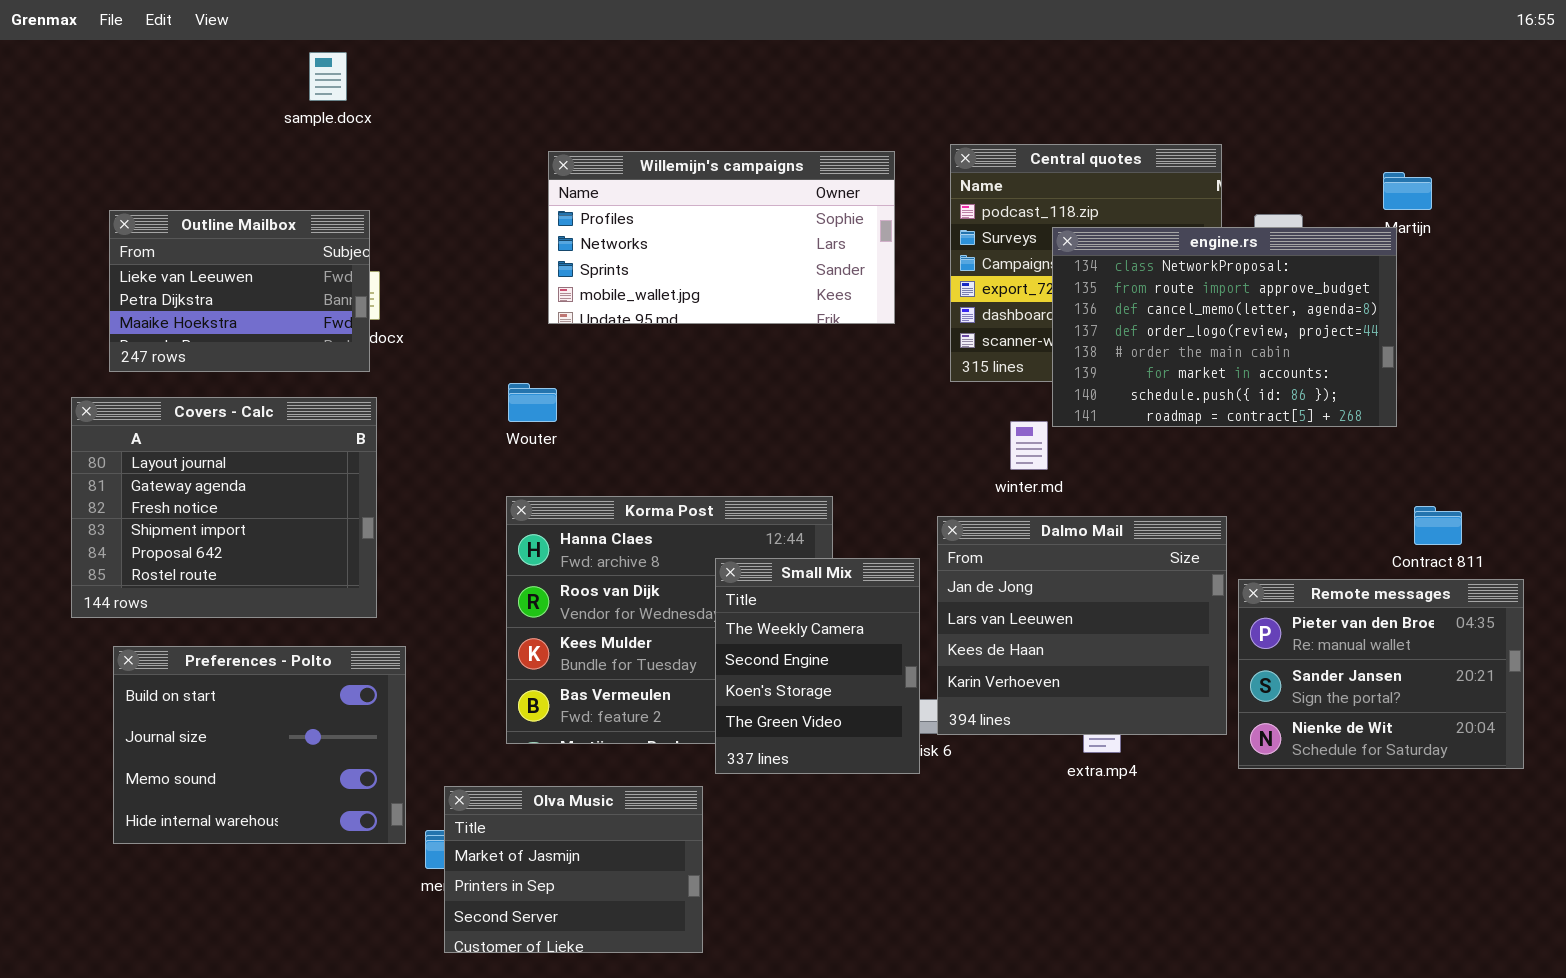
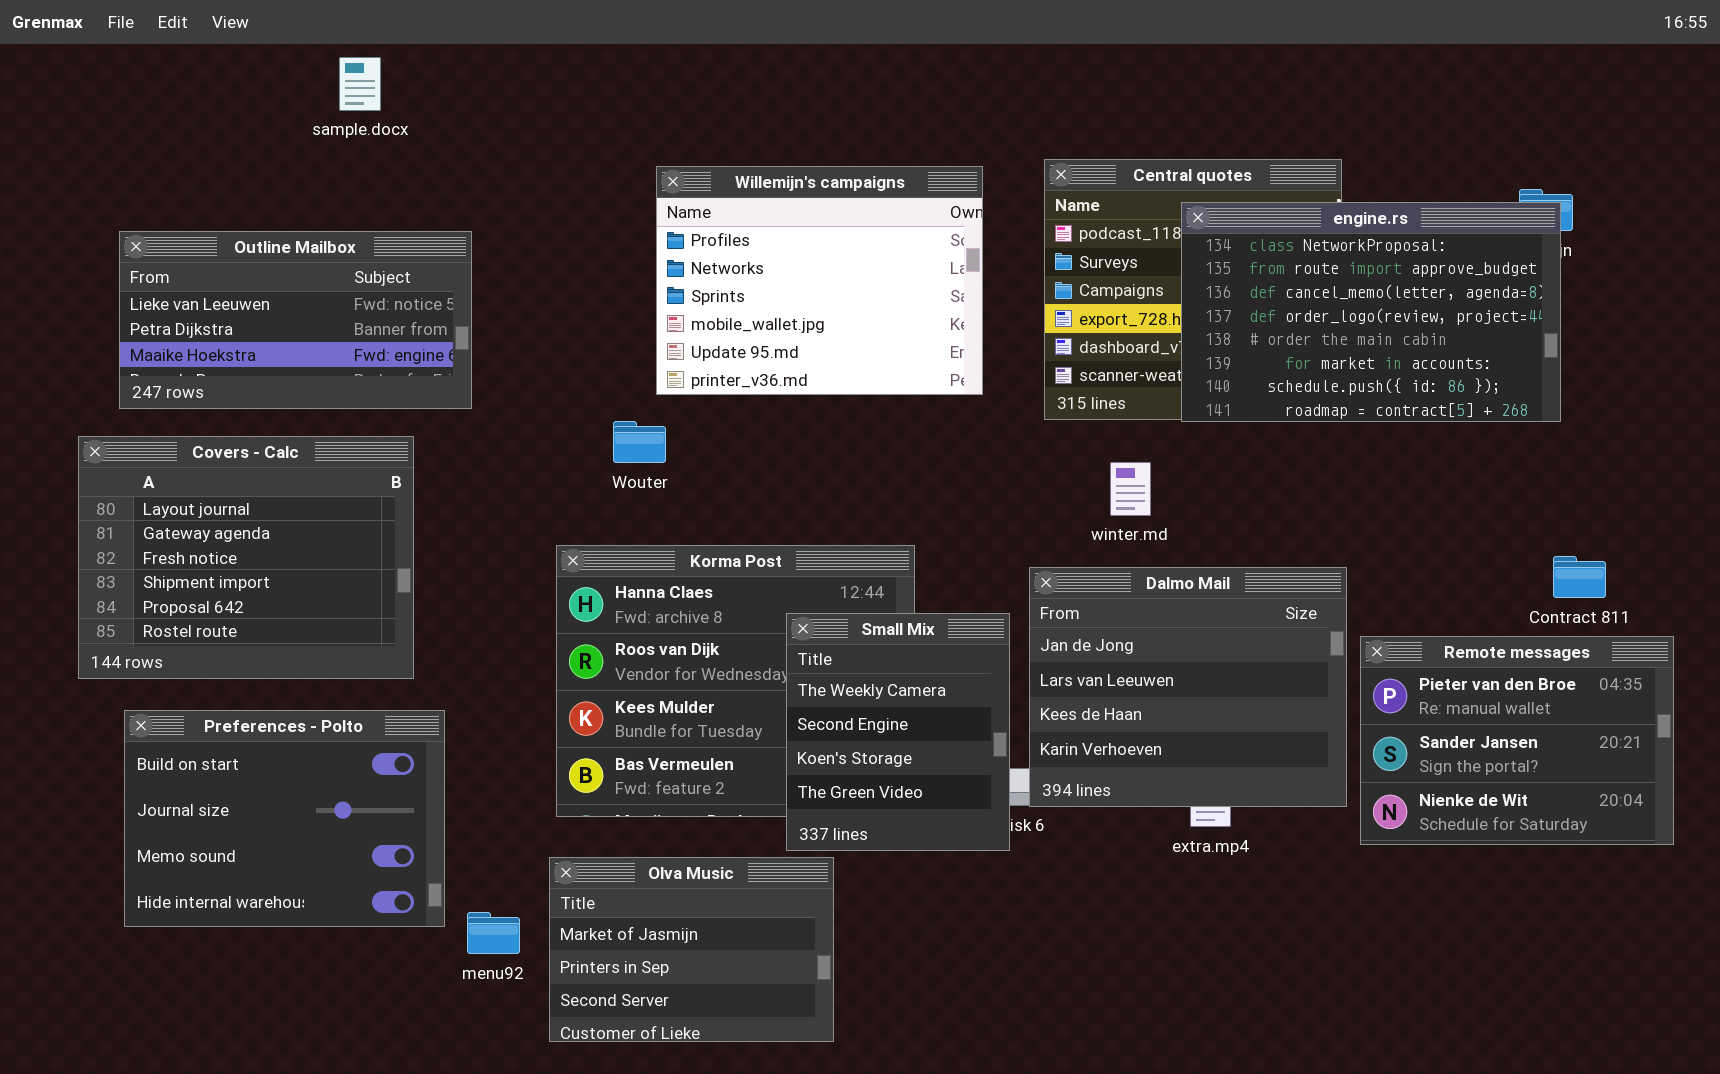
Willemijn's campaigns: [548,151,895,324] -> [656,166,983,395], resized
Outline Mailbox: [109,210,370,372] -> [119,231,472,409], resized
engine.rs: [1052,227,1397,427] -> [1181,202,1561,422], moved
Wouter: [508,383,557,422] -> [613,421,666,463], moved
Olva Music: [444,786,703,953] -> [549,857,834,1042], moved

